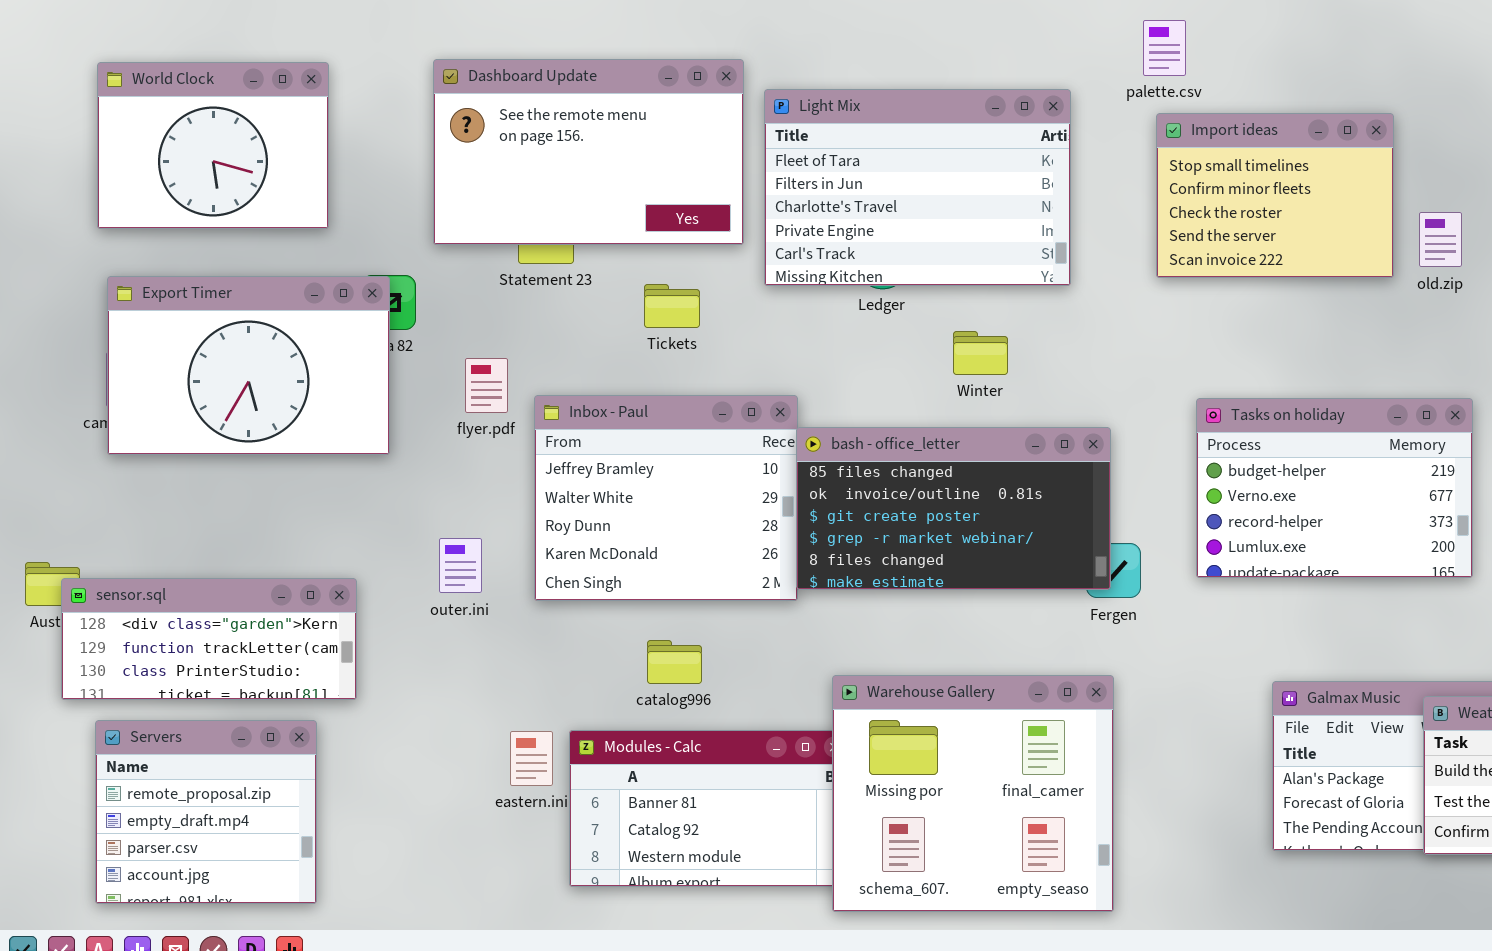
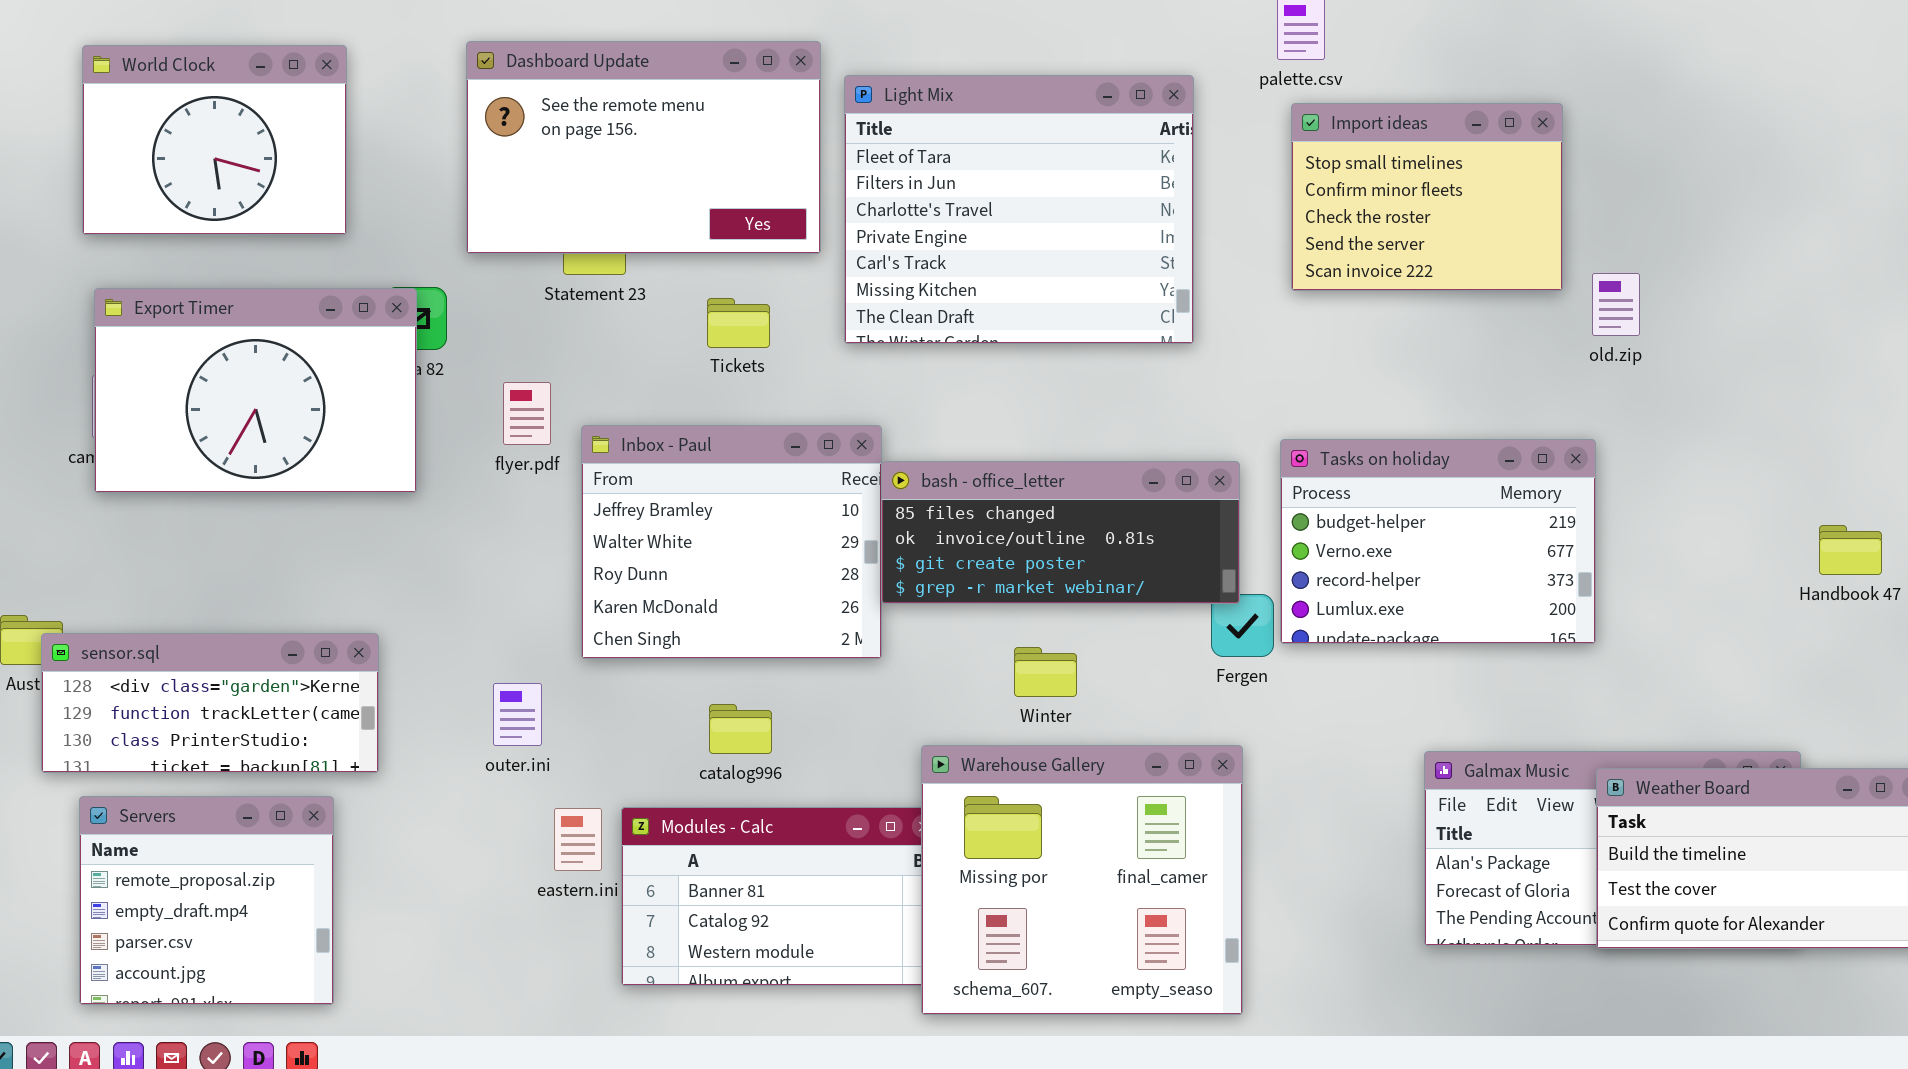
Light Mix: [764,89,1071,286] -> [844,75,1194,344], resized
old.zip: [1419,212,1462,267] -> [1592,273,1640,336], moved
Winter: [953,331,1008,375] -> [1014,647,1077,697], moved
Tasks on holiday: [1196,398,1473,578] -> [1280,439,1596,644], moved
bash - office_letter: [796,427,1111,590] -> [881,461,1240,604], resized
outer.ini: [439,538,482,593] -> [493,683,542,746], moved

